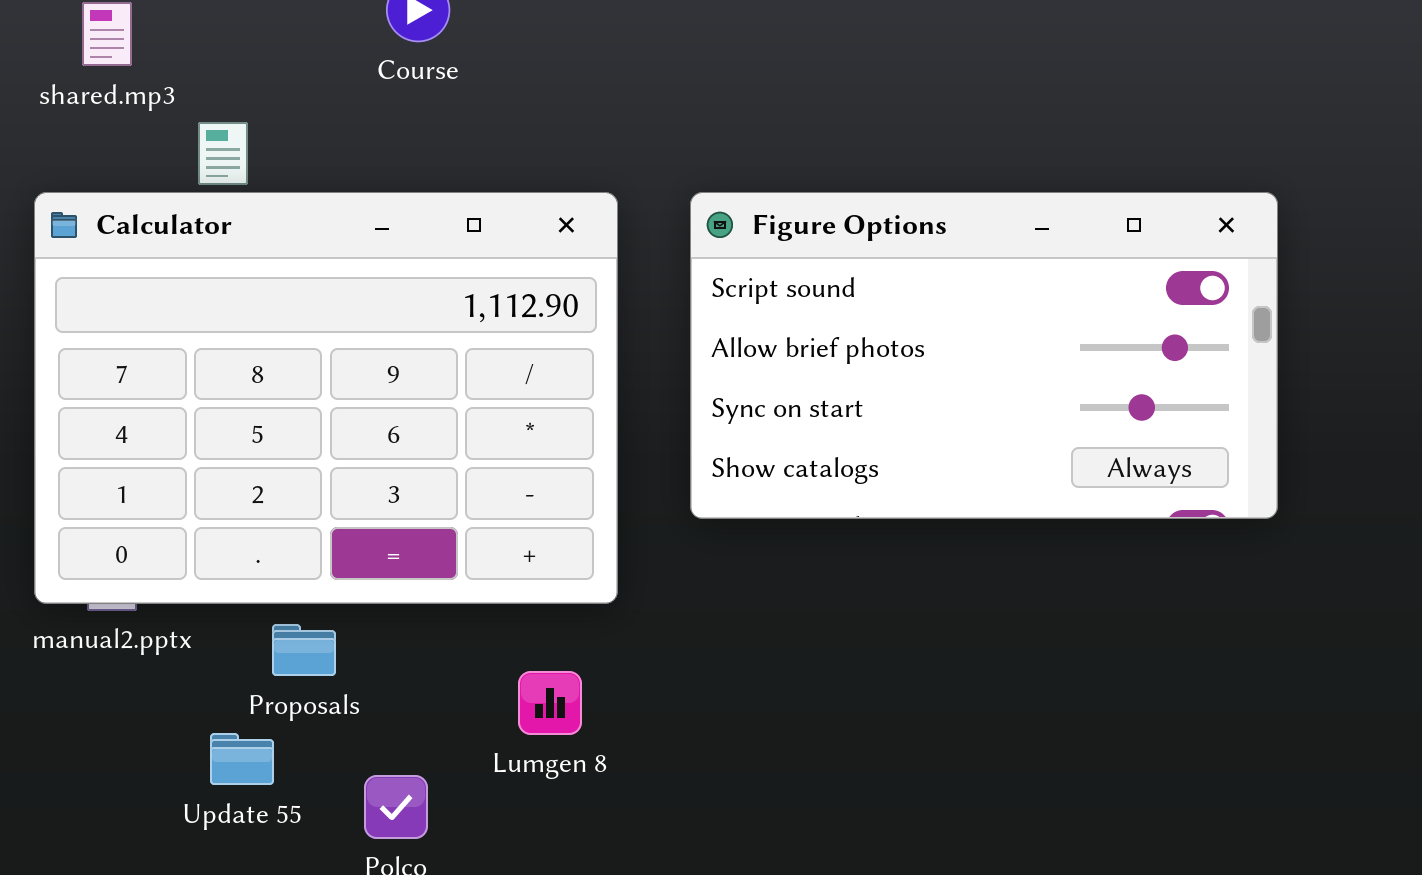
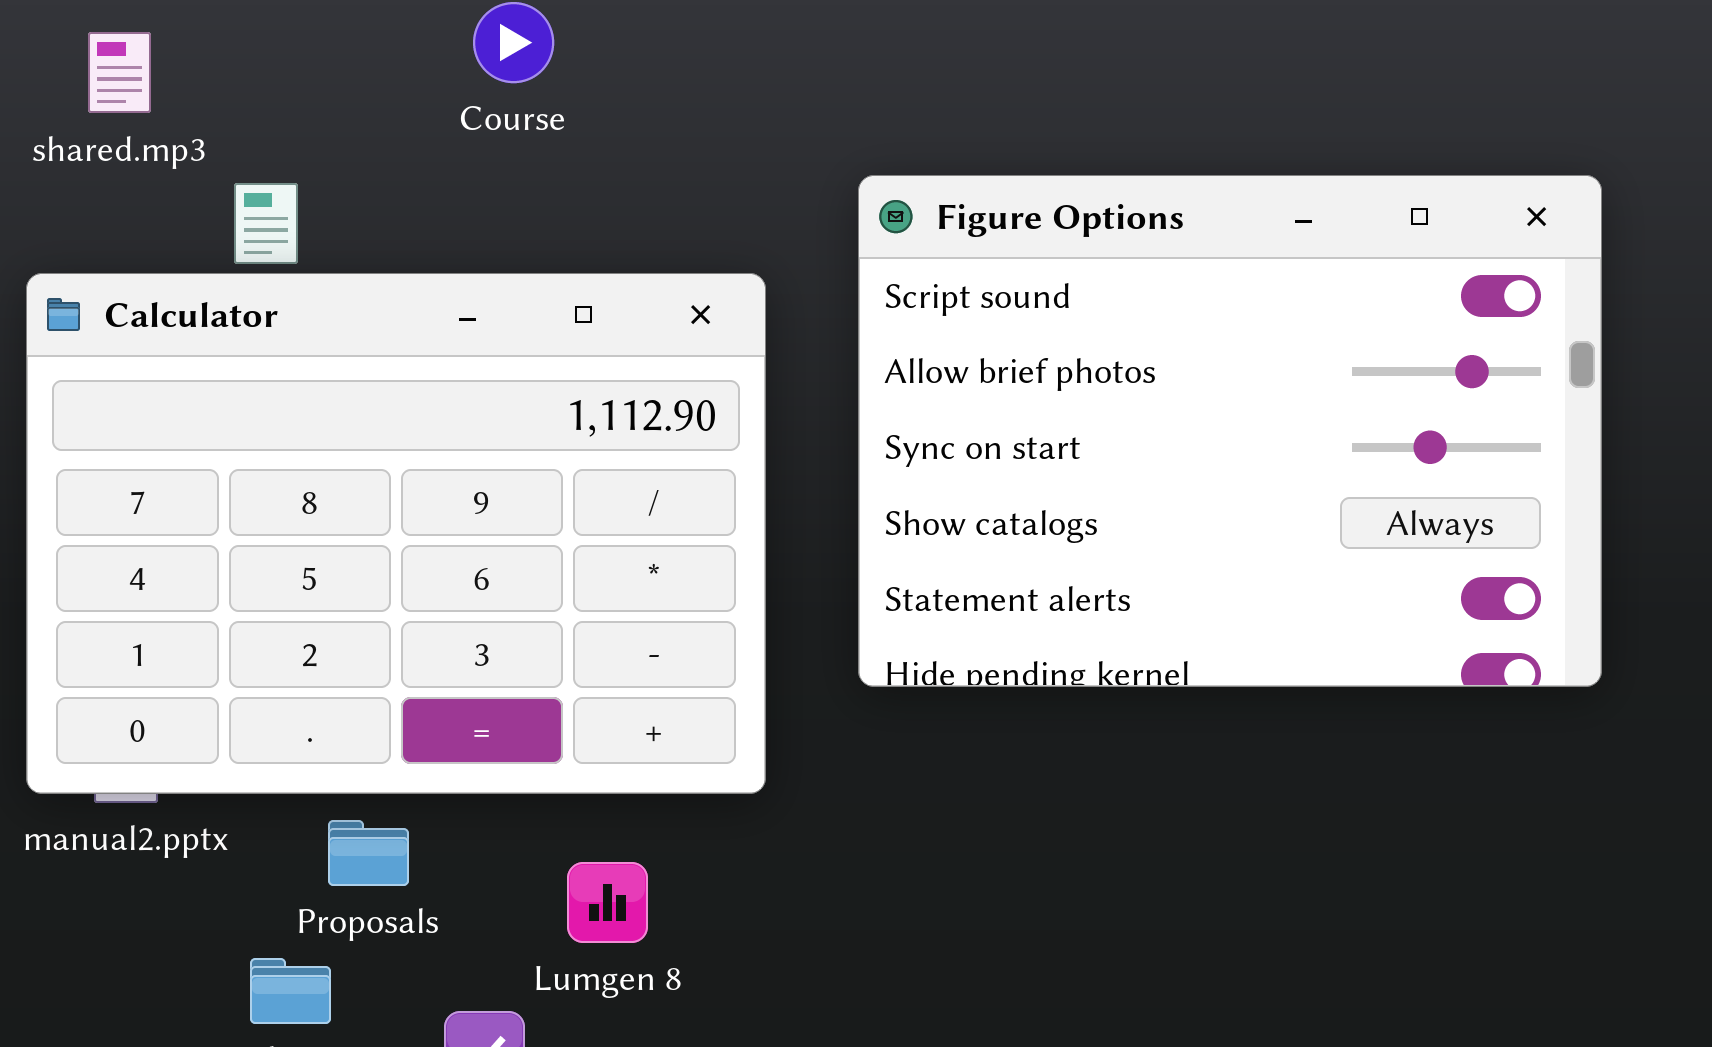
Figure Options: [690,192,1278,519] -> [858,175,1602,687], resized
Lumgen 8: [518,671,582,735] -> [567,862,648,943], moved

